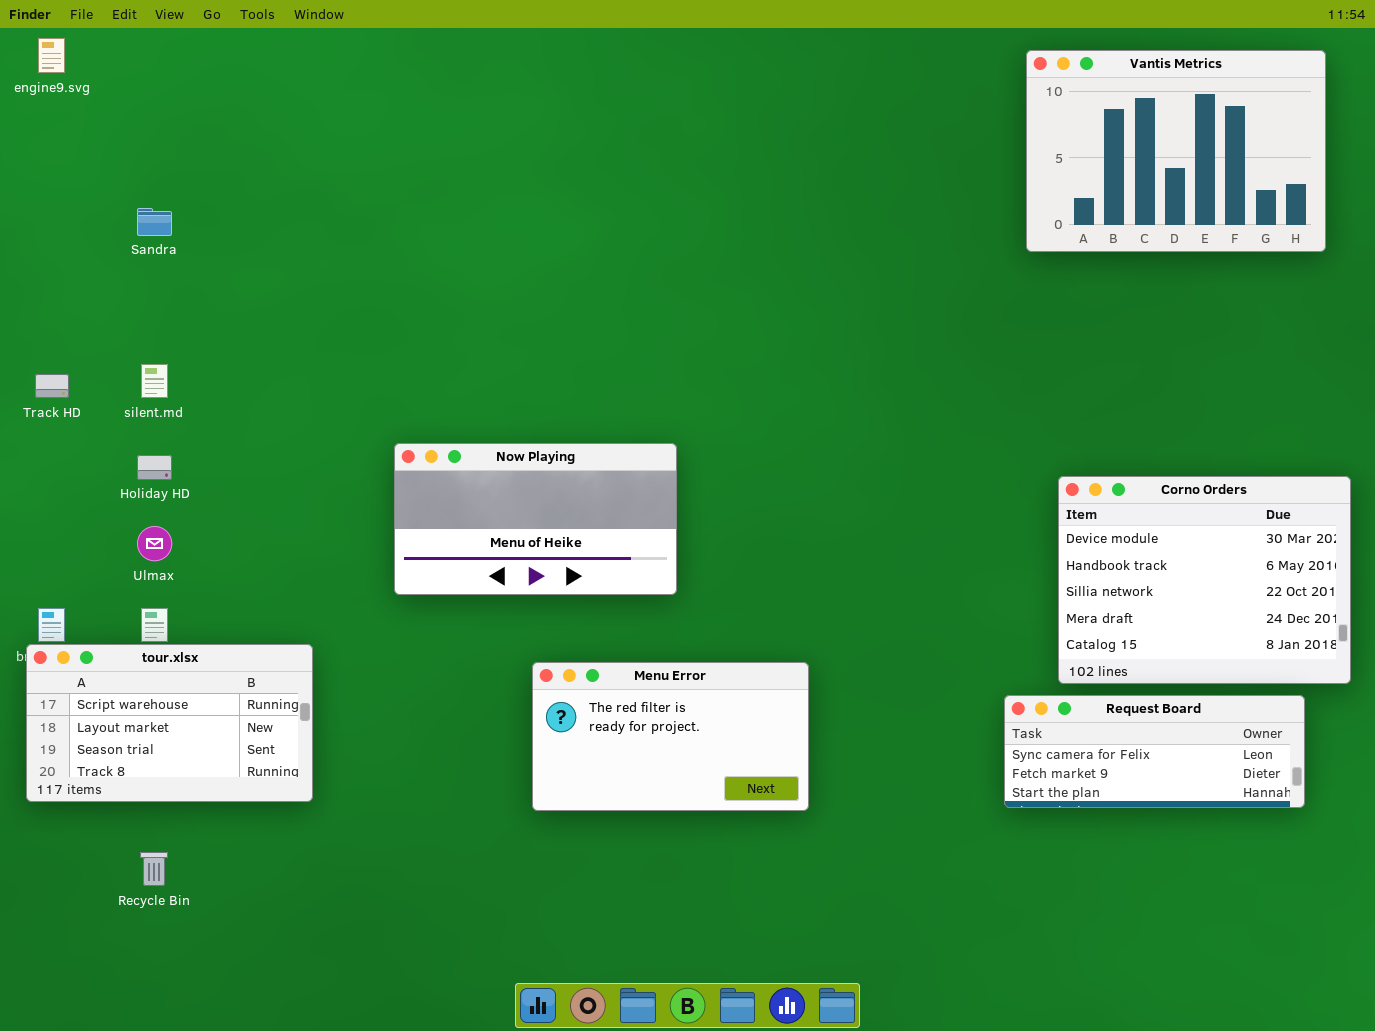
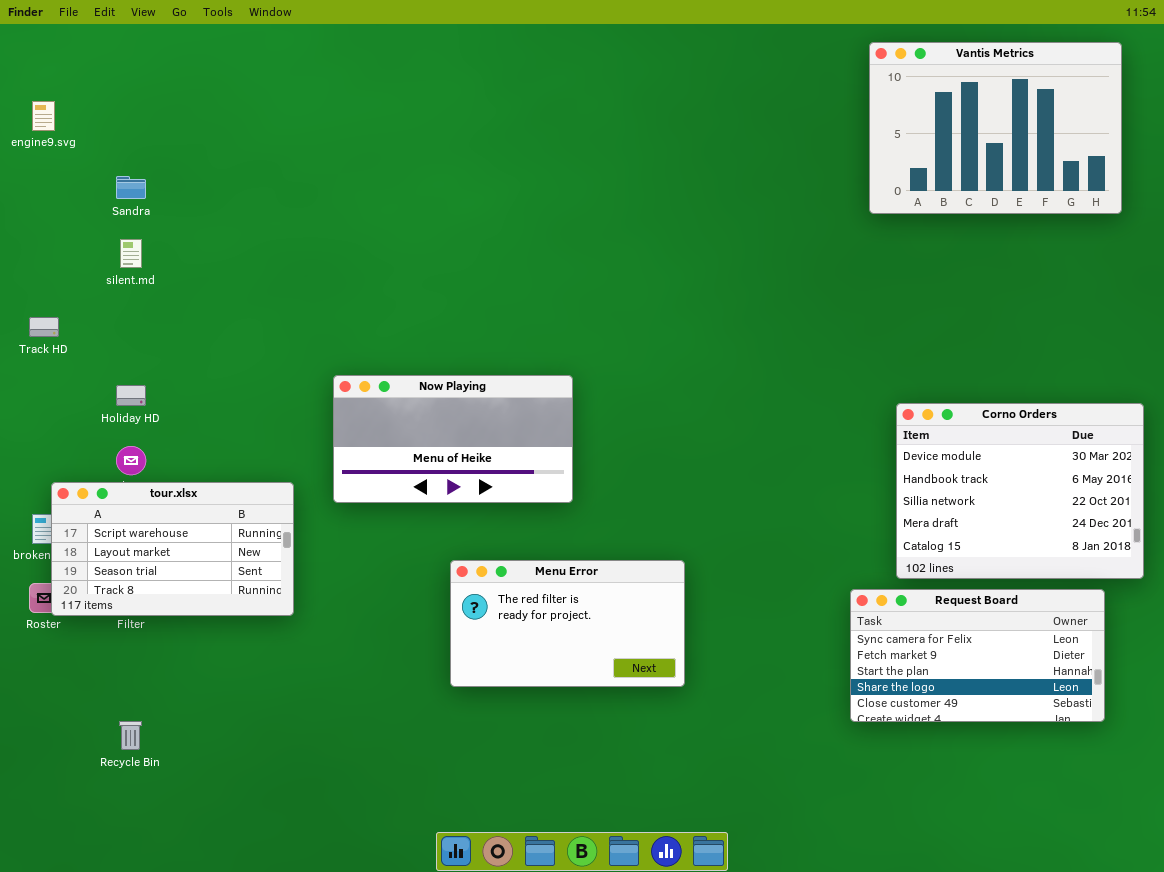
engine9.svg: [38,38,65,73] -> [32,101,55,131], moved
silent.md: [141,364,168,398] -> [120,239,142,268], moved
tour.xlsx: [26,644,313,802] -> [51,482,294,616], moved
Request Board: [1004,695,1305,808] -> [850,589,1105,722], resized

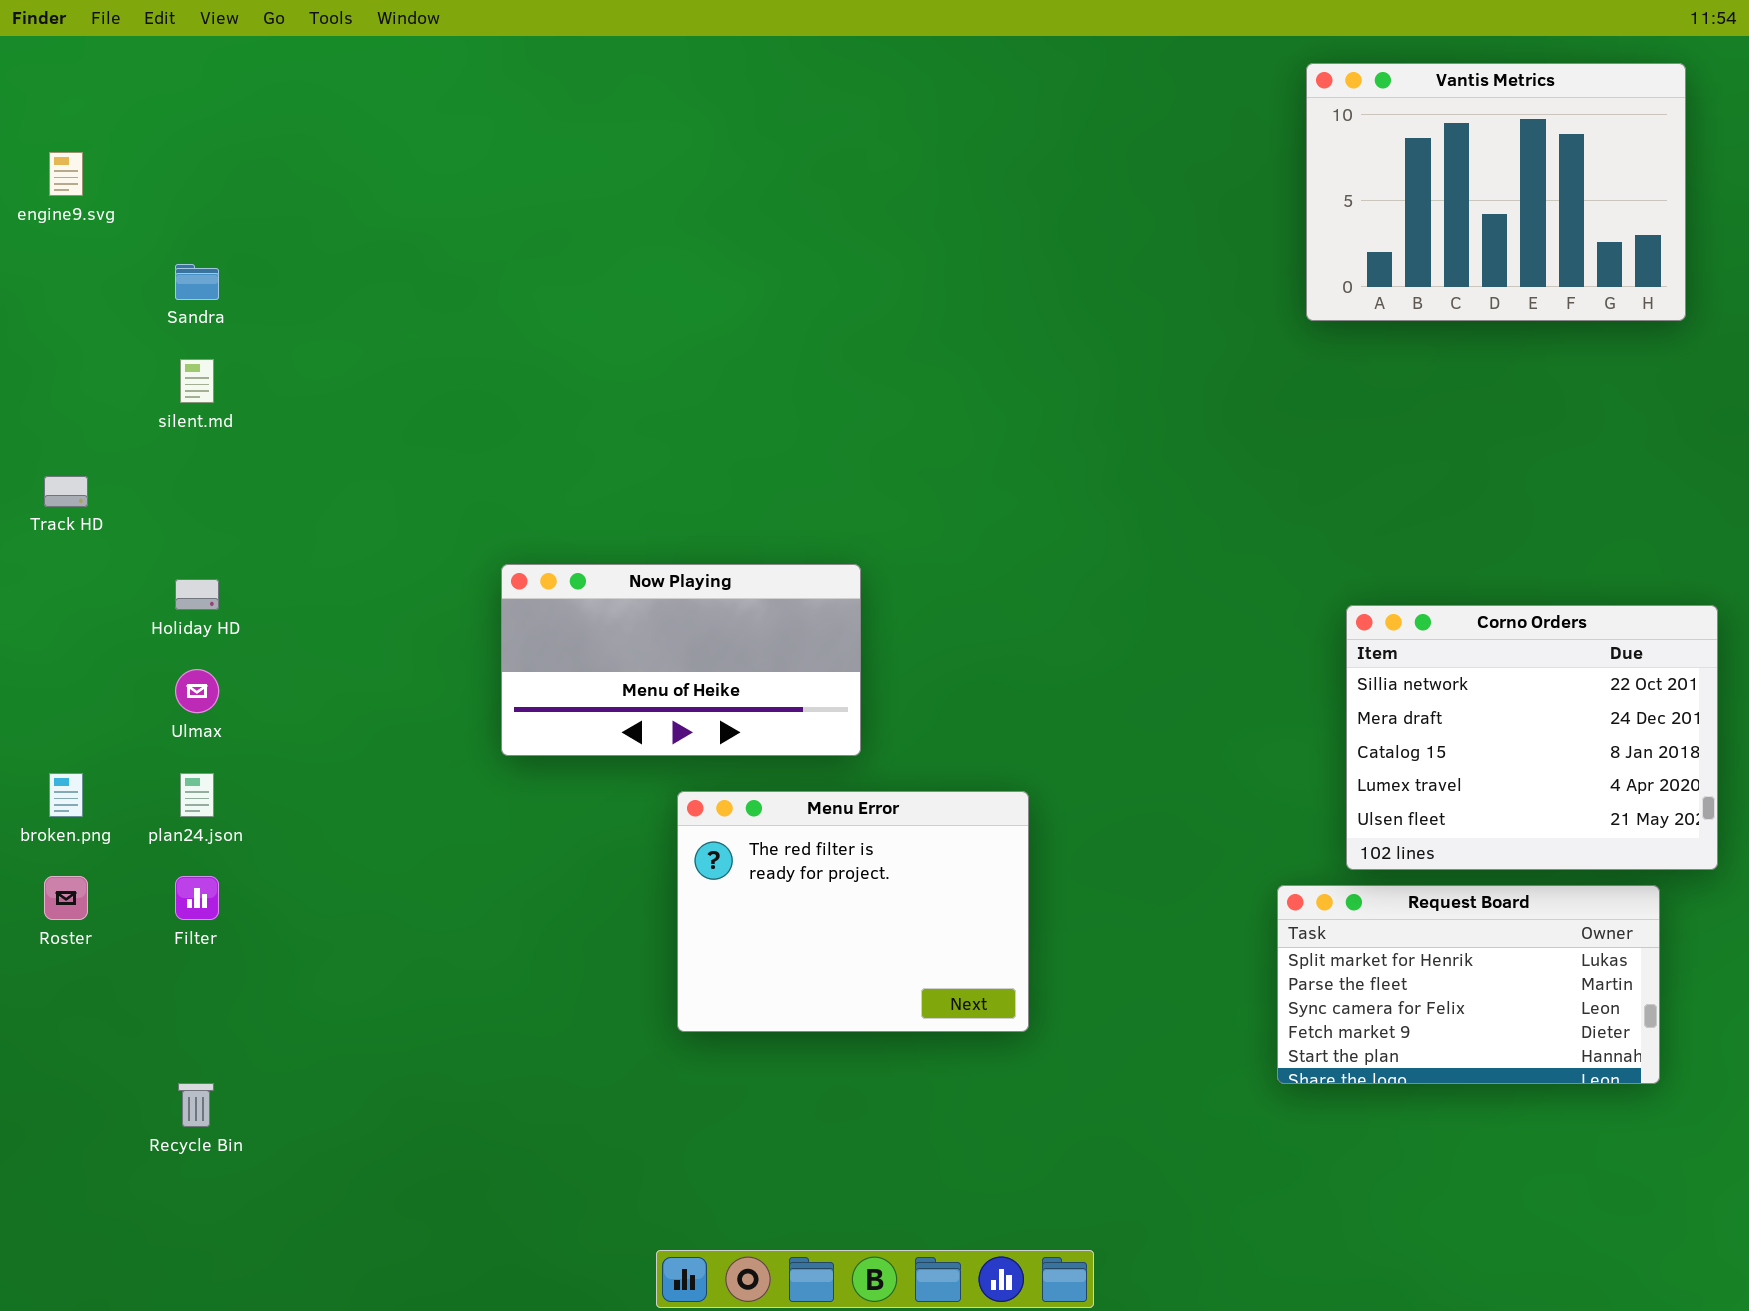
Corno Orders: [896,403,1144,579] -> [1346,605,1718,870], scrolled down 2 rows
tour.xlsx: [51,482,294,616] -> none, closed
Menu Error: [450,560,685,687] -> [677,791,1029,1032], resized
Request Board: [850,589,1105,722] -> [1277,885,1660,1084], scrolled up 2 rows

